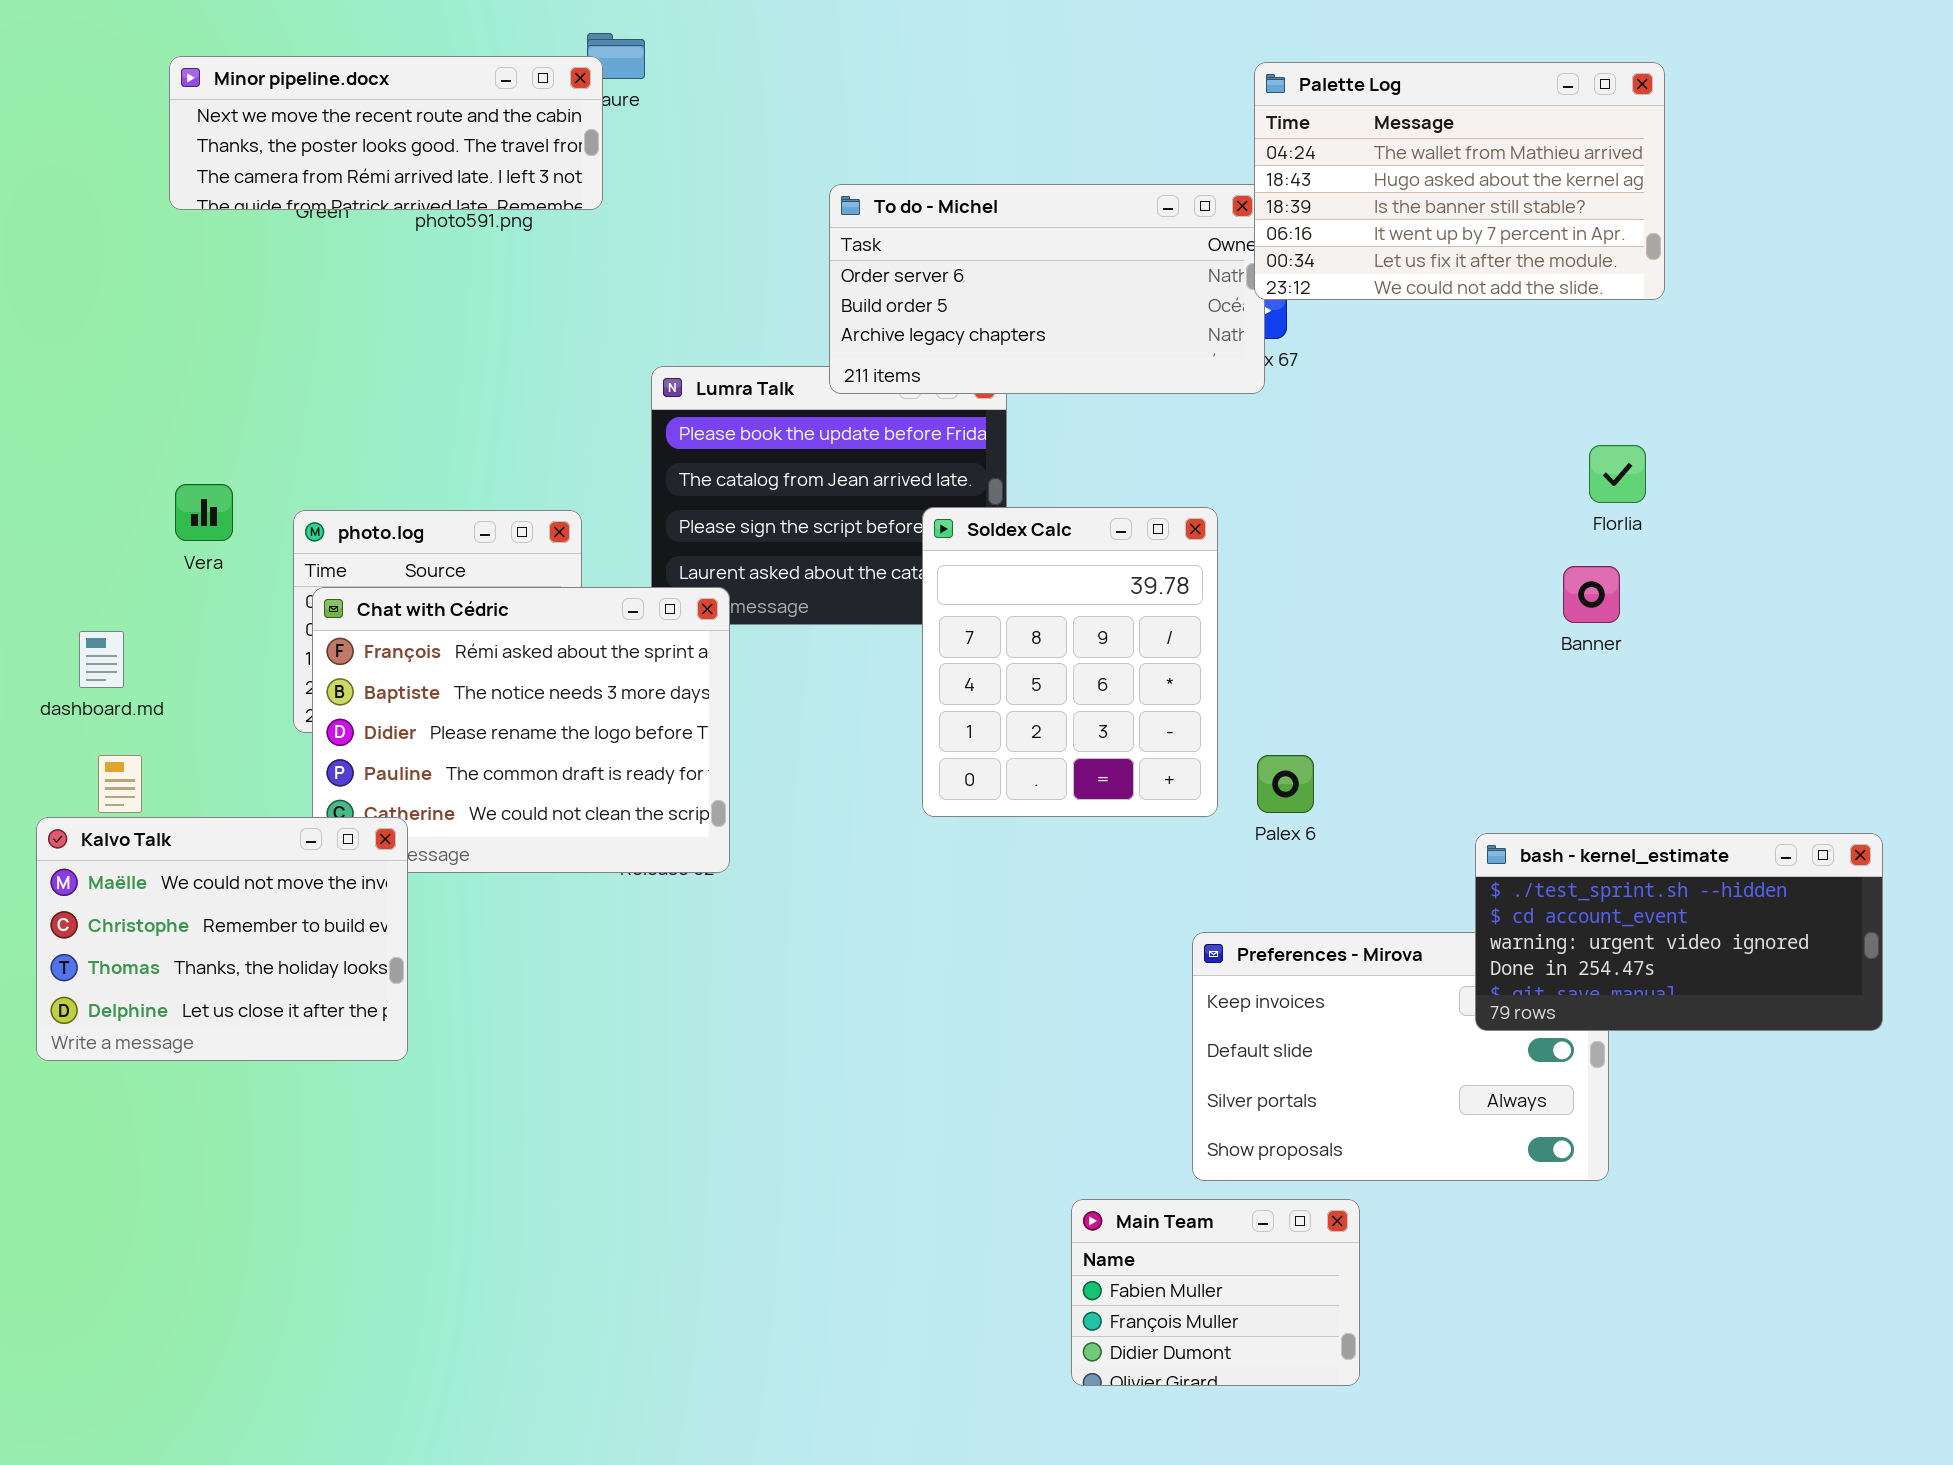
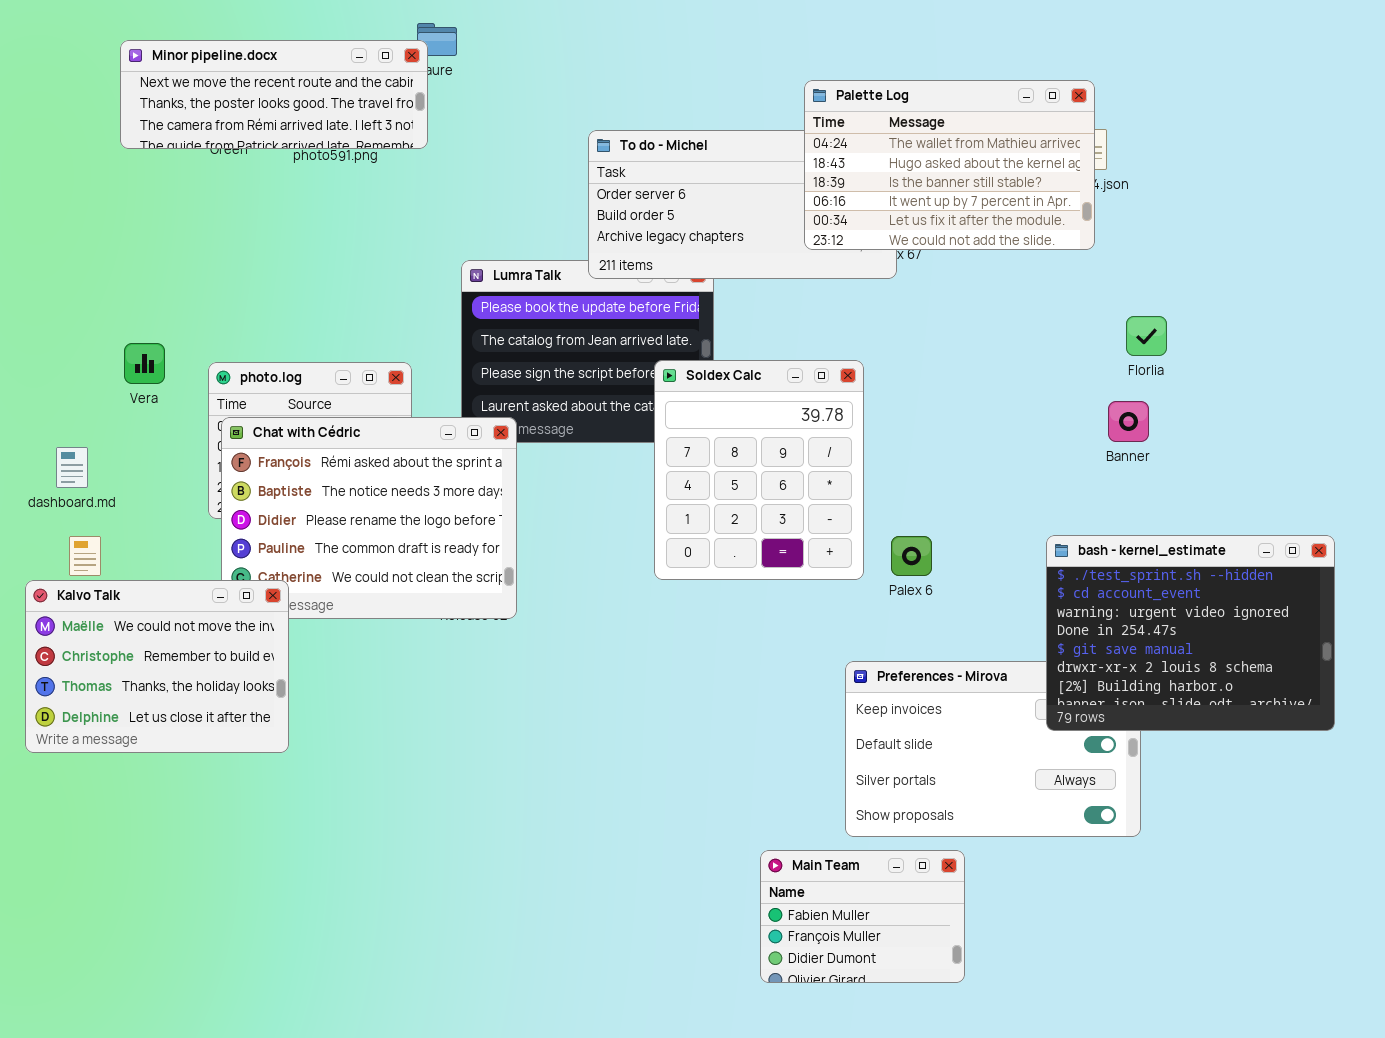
Palette Log: [1254,62,1665,300] -> [804,80,1095,250], moved
bash - kernel_estimate: [1475,833,1883,1031] -> [1046,535,1335,731], resized

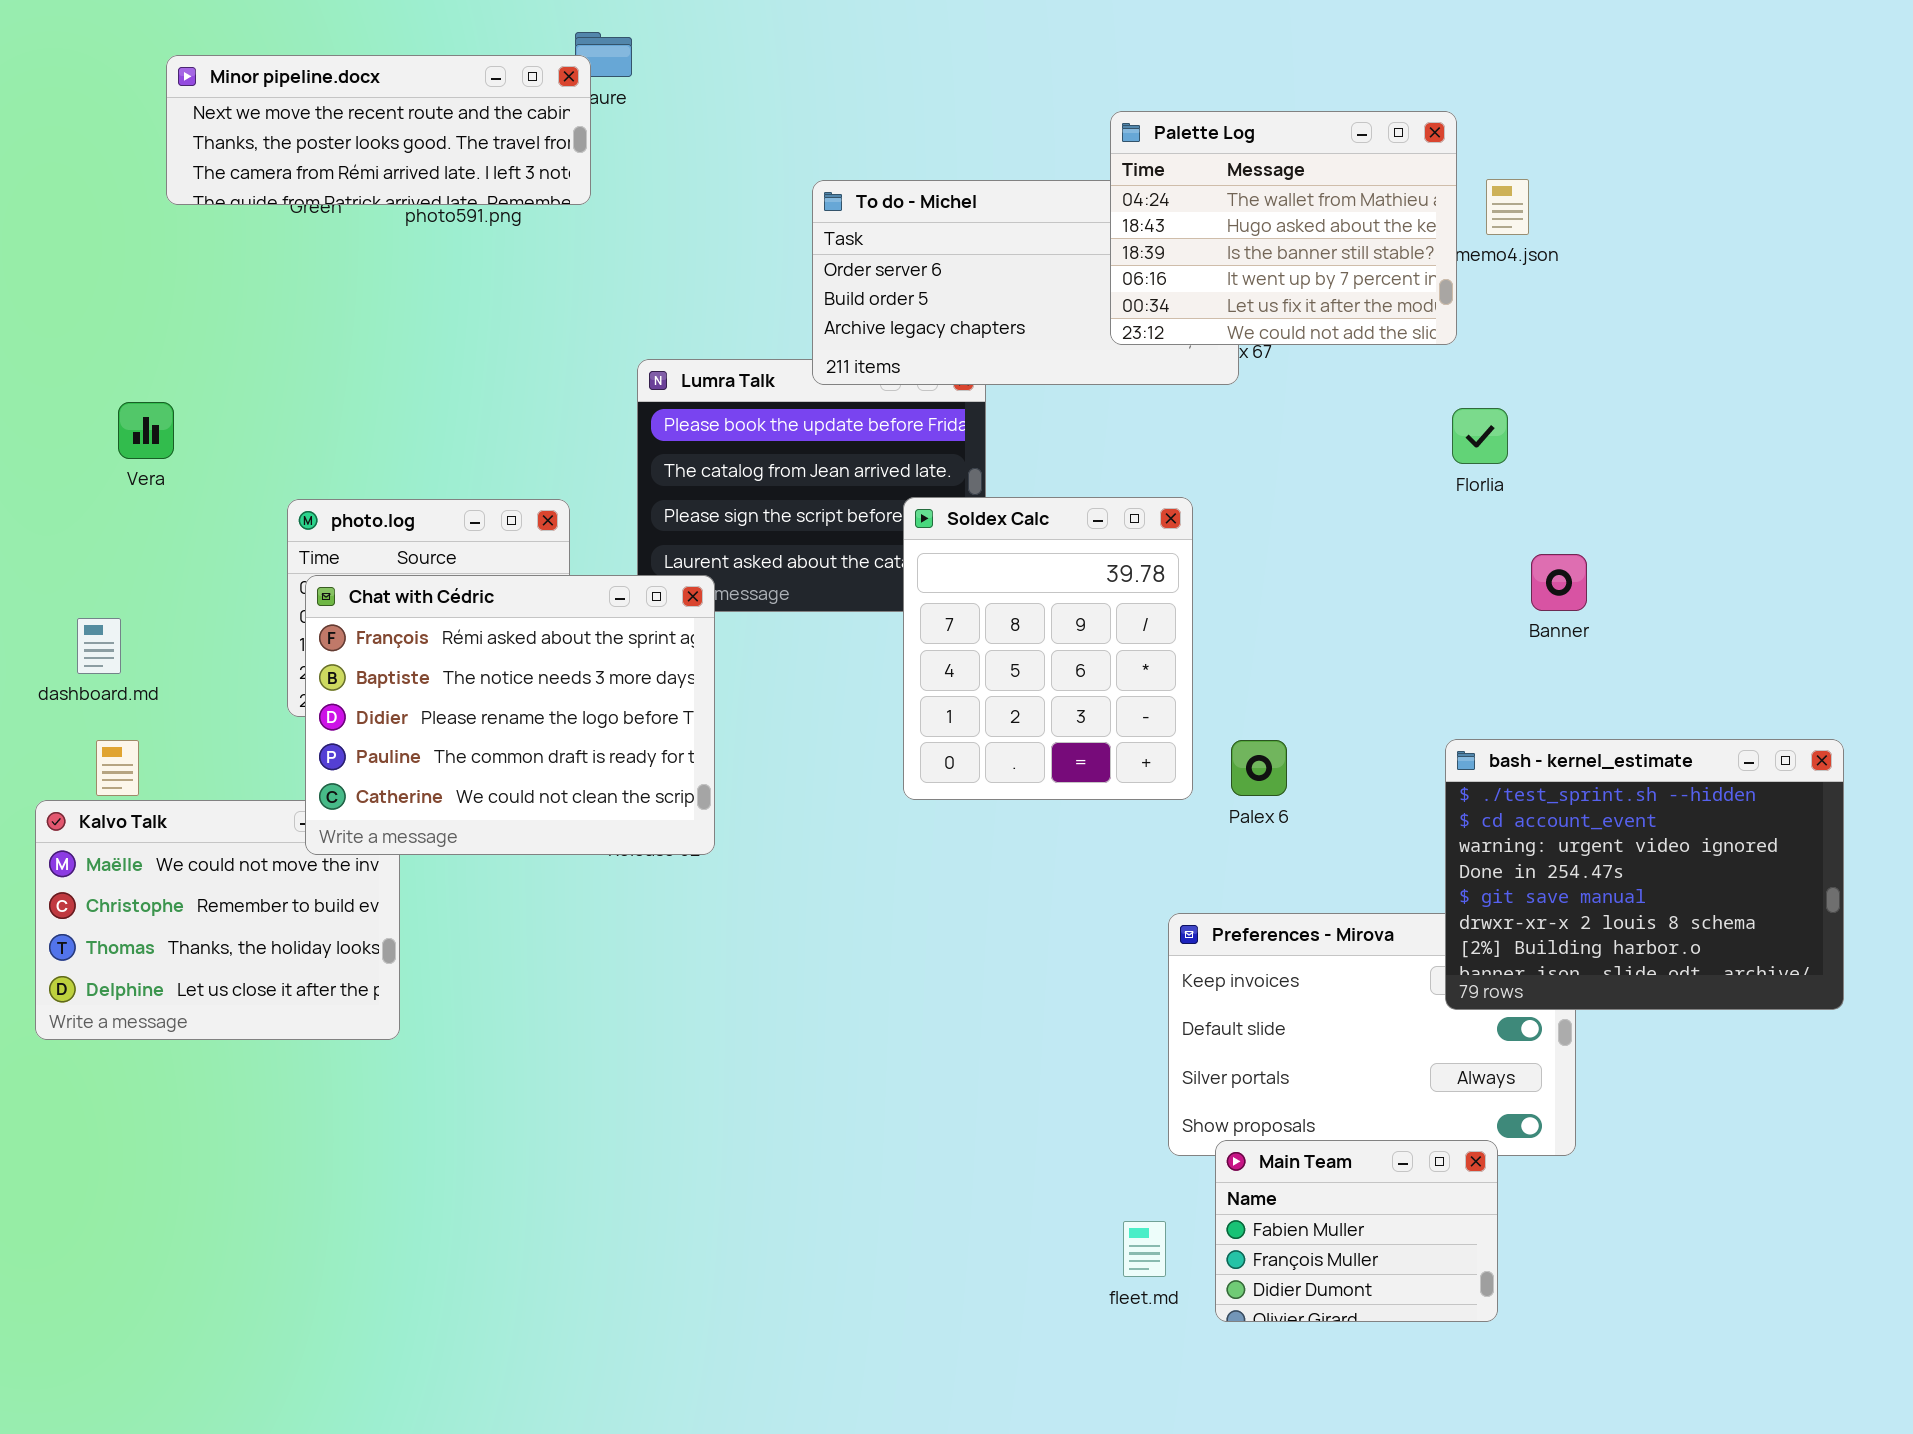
Palette Log: [804,80,1095,250] -> [1110,111,1457,345], resized
Florlia: [1126,316,1167,356] -> [1452,408,1508,464], moved
Vera: [124,343,165,384] -> [118,402,174,459], moved
Chat with Cédric: [221,417,517,619] -> [305,575,715,855], raised
Main Team: [760,850,965,983] -> [1215,1140,1498,1322], moved

